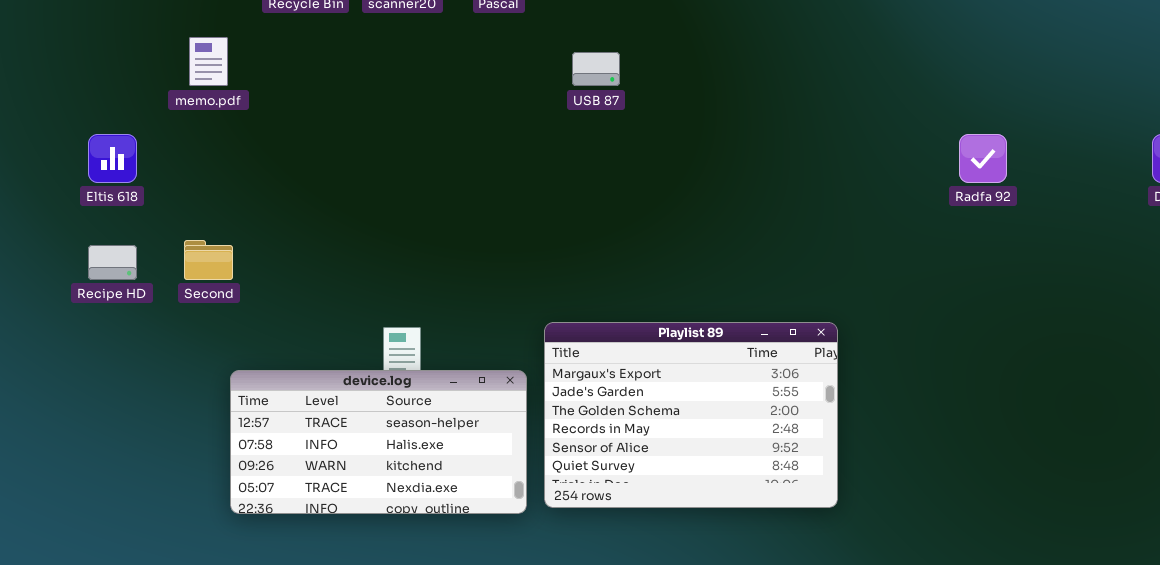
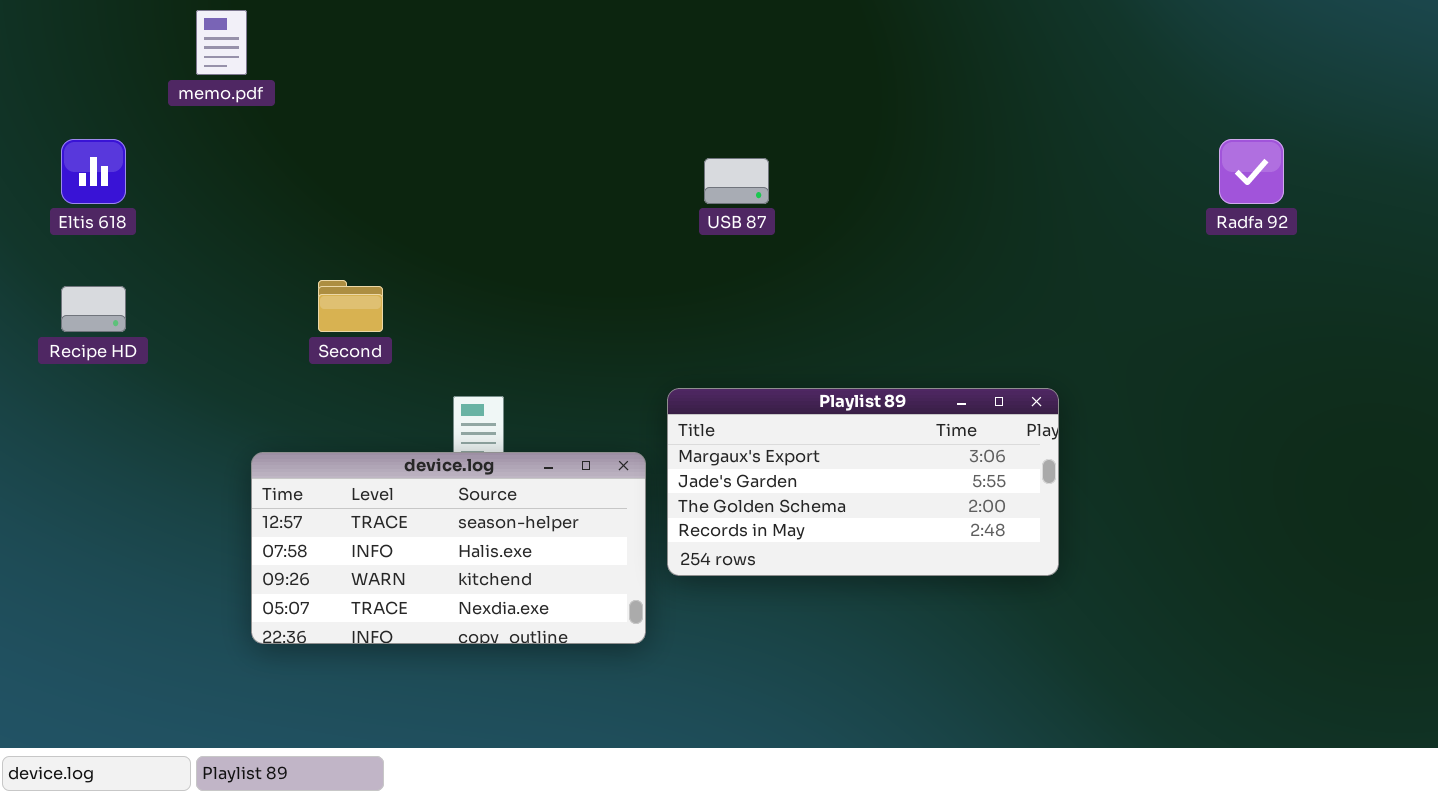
USB 87: [572,52,620,86] -> [704,158,769,204], moved
Second: [184,240,233,280] -> [318,280,383,332], moved
Playlist 89: [544,322,838,508] -> [667,388,1059,576], resized

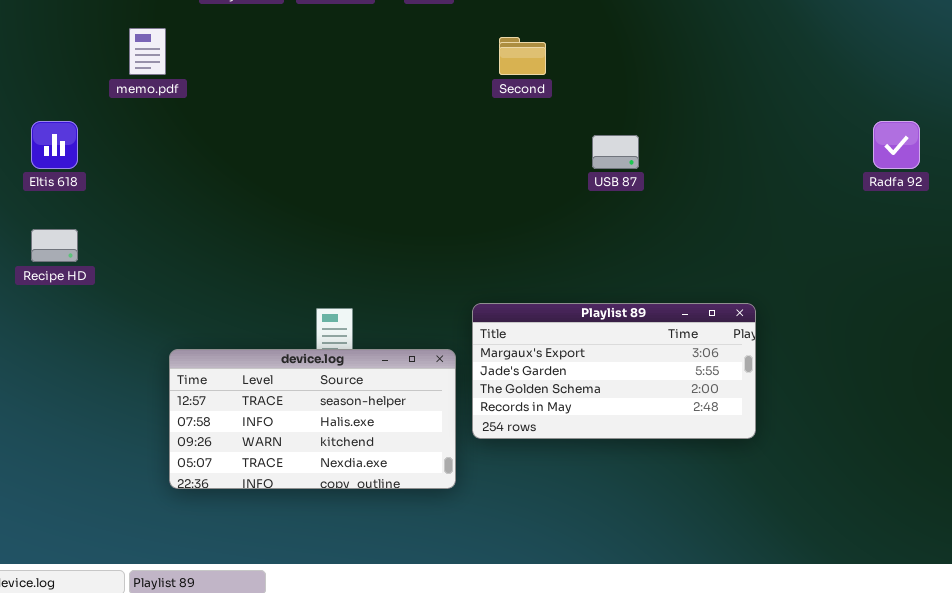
USB 87: [704,158,769,204] -> [592,135,639,169], moved
Second: [318,280,383,332] -> [499,37,546,75], moved

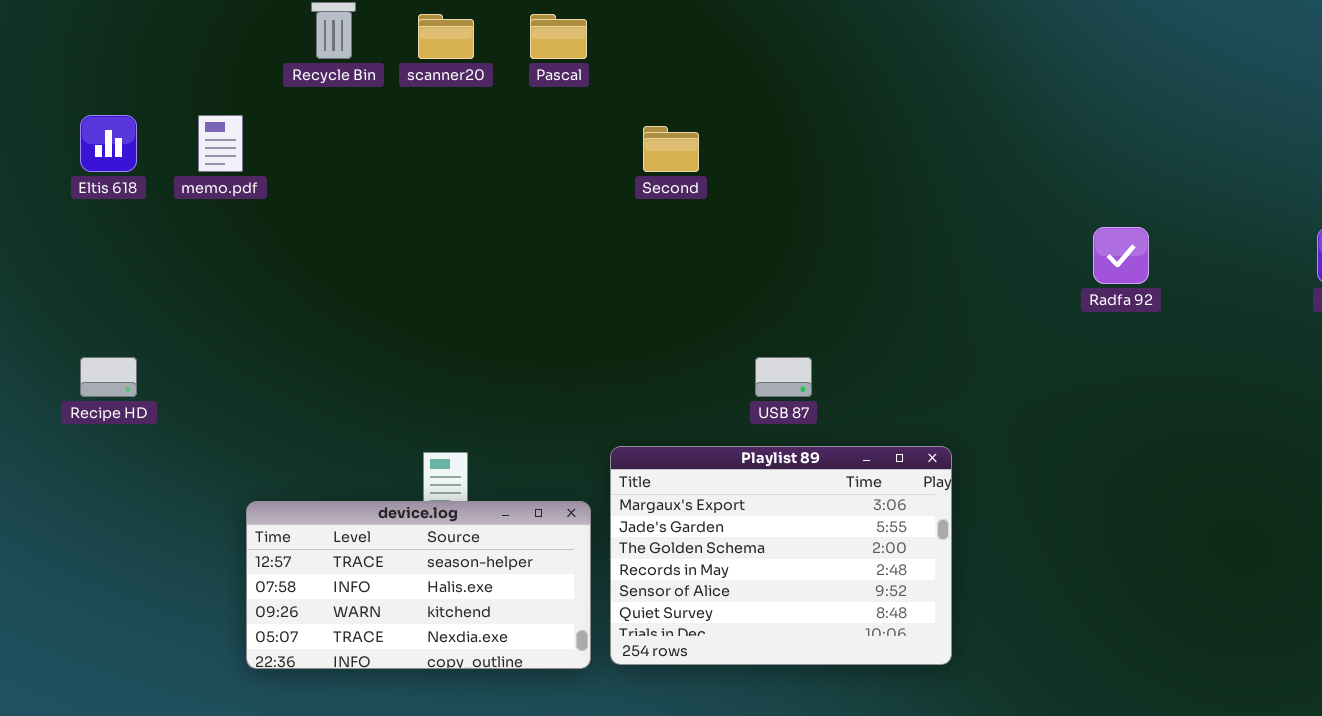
Eltis 618: [31,121,78,169] -> [80,115,137,172], moved
USB 87: [592,135,639,169] -> [755,357,812,397], moved
Playlist 89: [472,303,756,439] -> [610,446,952,665], resized

